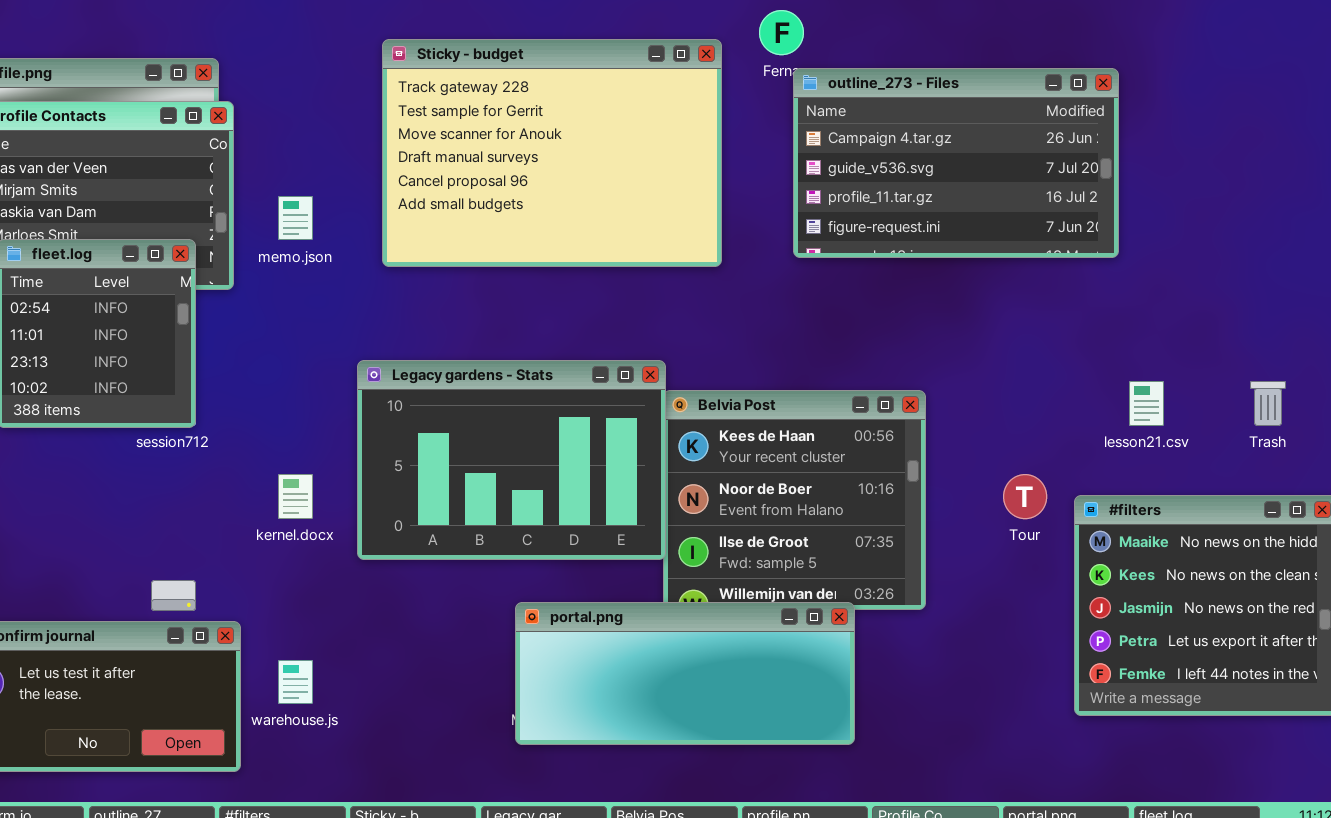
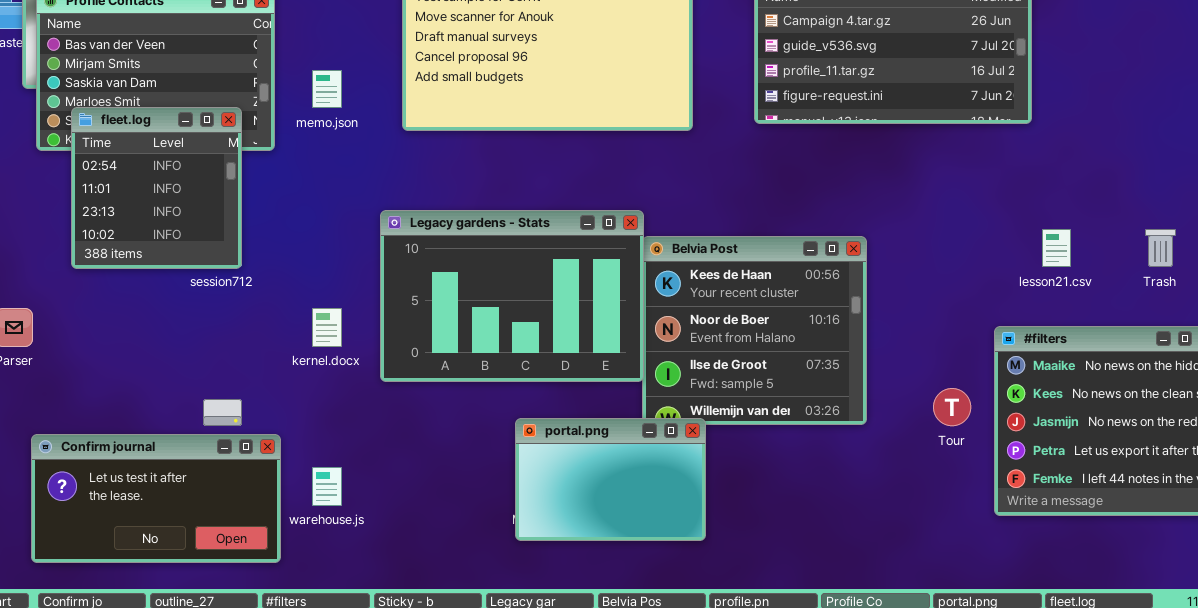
Tour: [1003,474,1047,519] -> [933,388,971,426], moved
portal.png: [515,602,855,745] -> [515,418,706,541], resized

